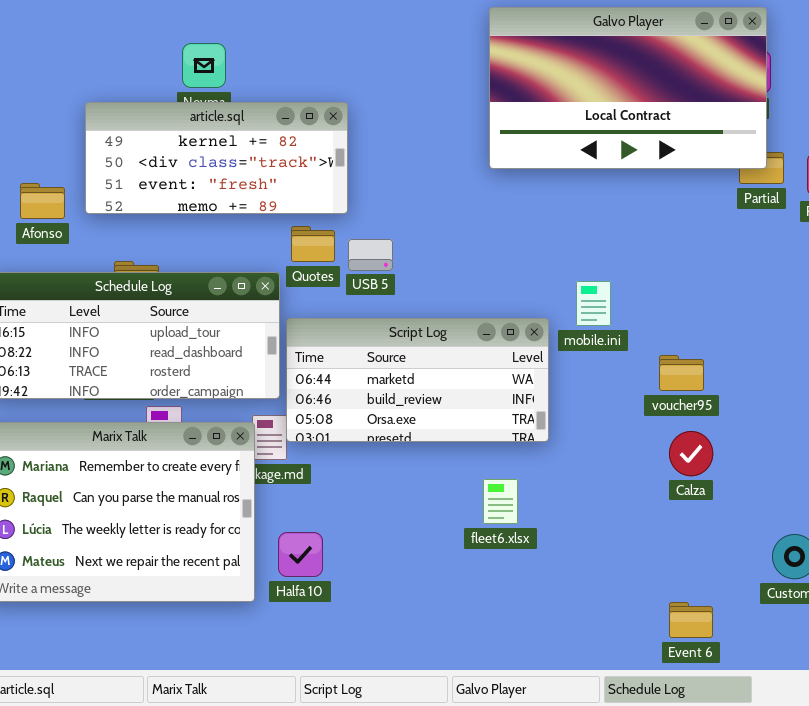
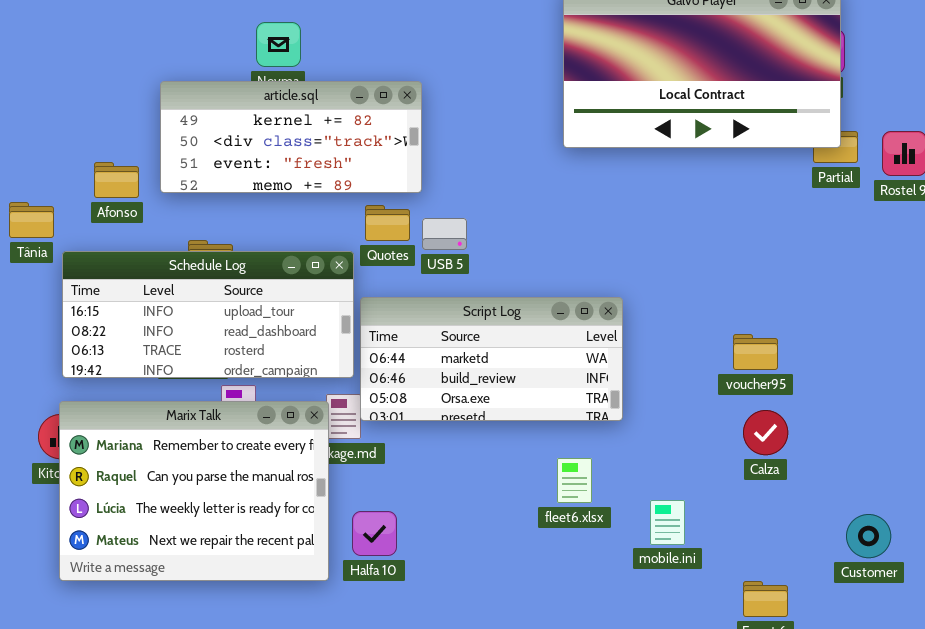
mobile.ini: [576,281,611,326] -> [650,500,685,545], moved

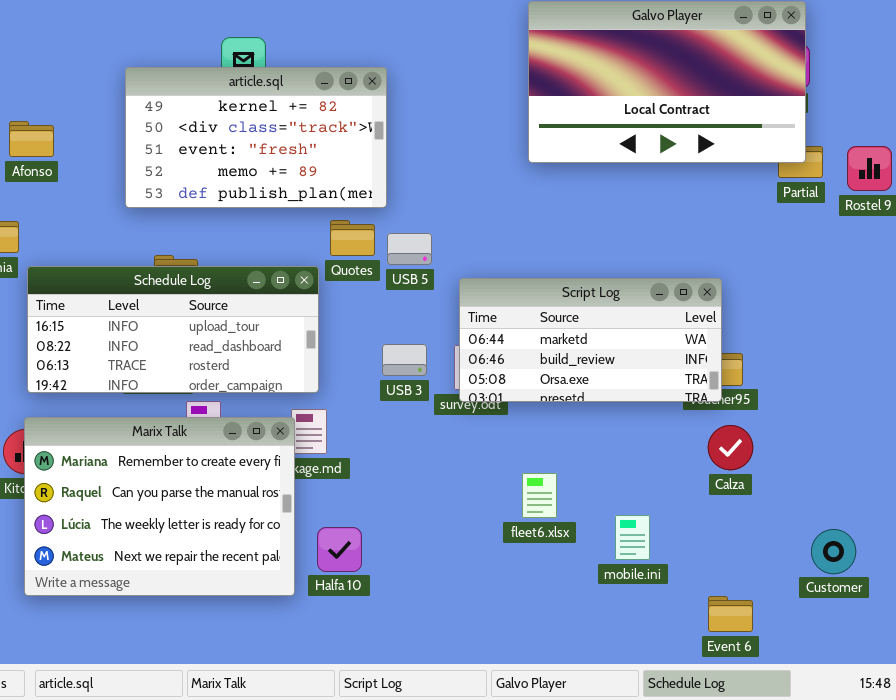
article.sql: [160,81,422,193] -> [125,67,387,208], resized
Afonso: [94,162,139,198] -> [9,121,54,157], moved
Script Log: [360,297,623,421] -> [459,278,722,402], moved

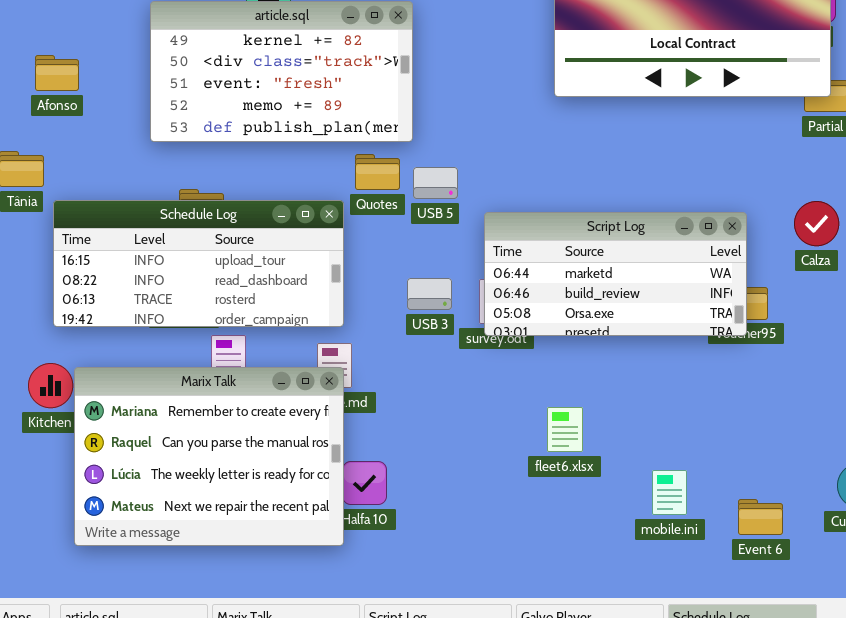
Marix Talk: [24,417,295,596] -> [74,367,344,546], moved
Calza: [708,425,753,470] -> [794,201,839,246], moved
mobile.ini: [615,515,650,560] -> [652,470,687,515], moved
Event 6: [708,596,753,632] -> [738,499,783,535], moved

